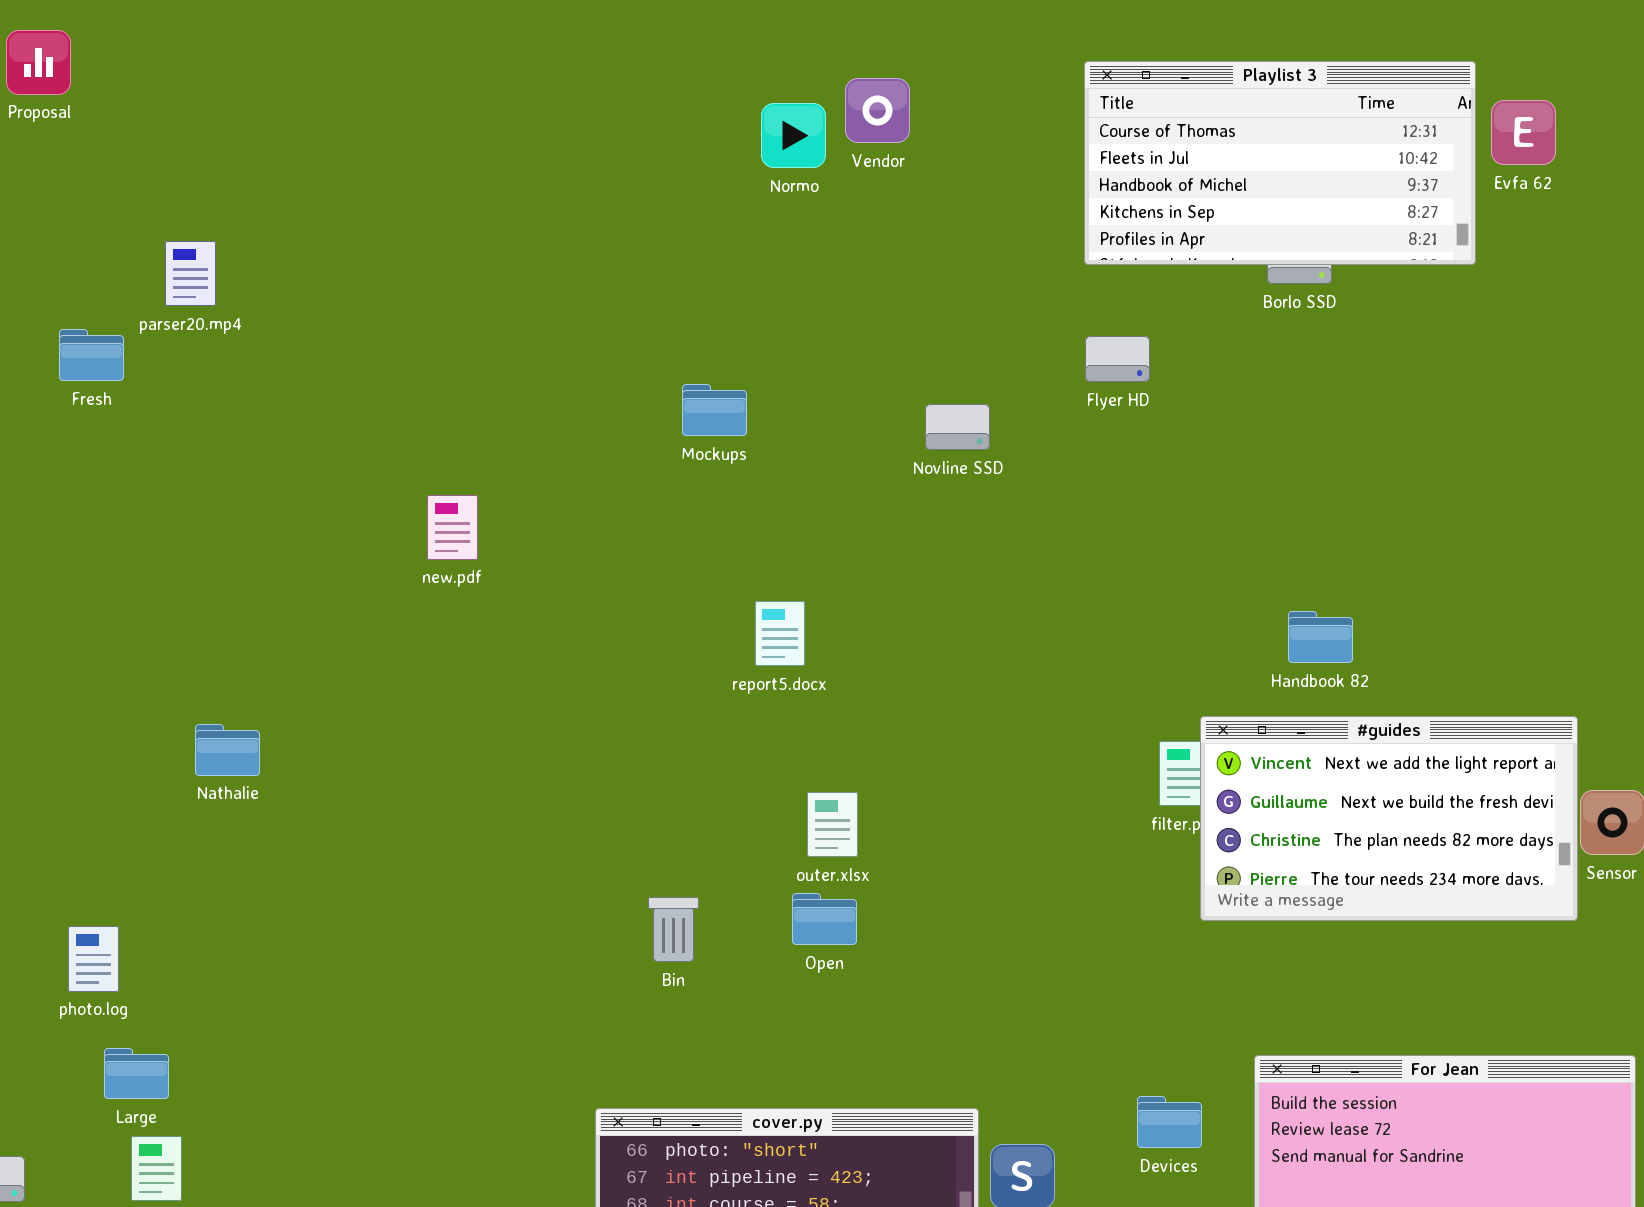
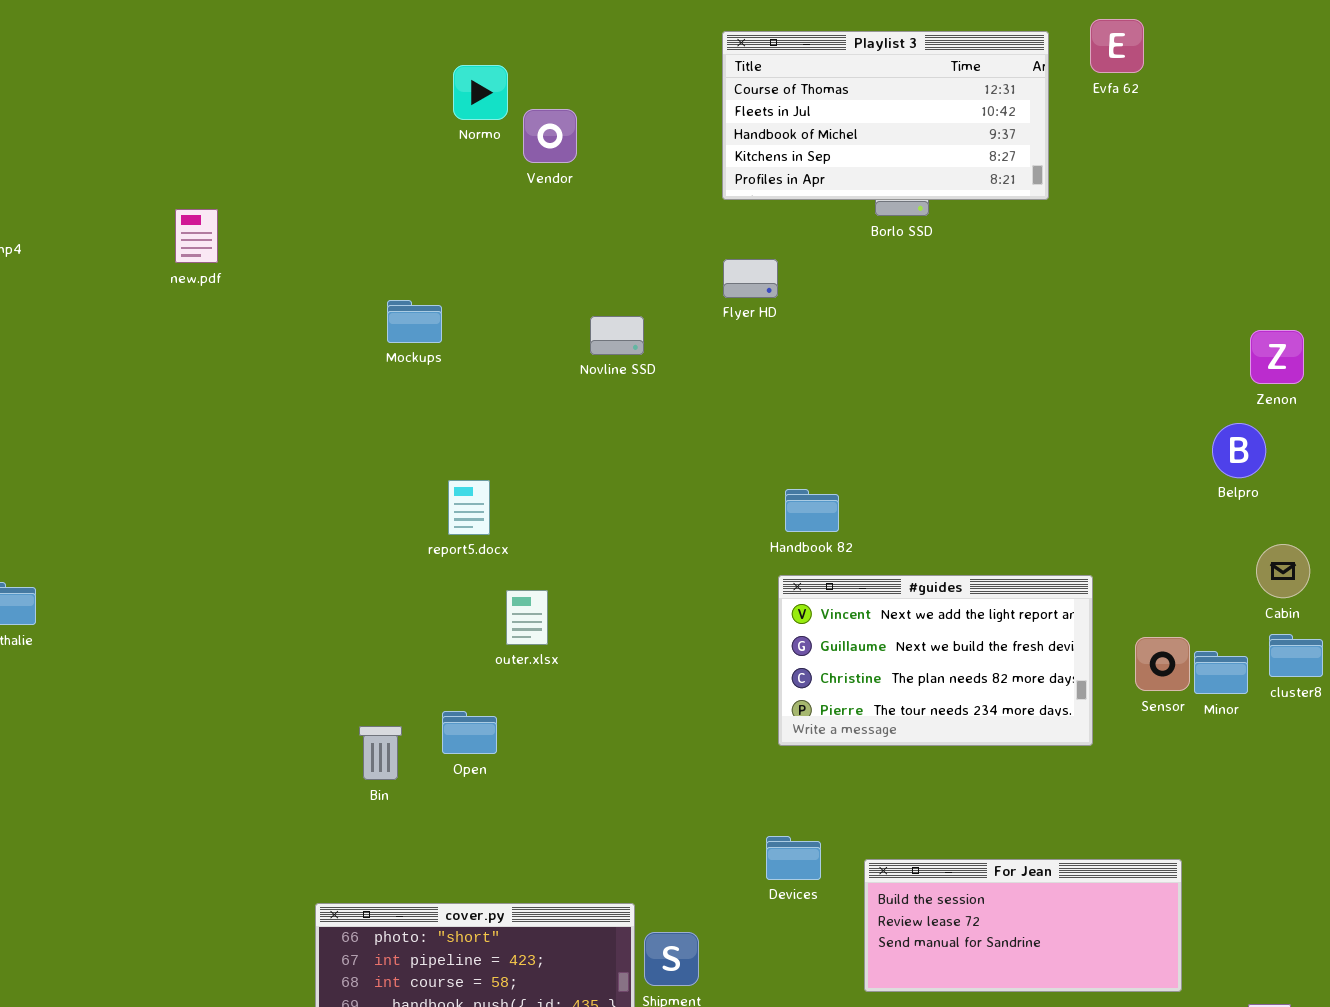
Vendor: [845,78,910,143] -> [523,109,577,163], moved
Evfa 62: [1491,100,1556,165] -> [1090,19,1144,73], moved
new.pdf: [427,495,478,560] -> [175,209,218,263], moved
Handbook 82: [1288,611,1353,663] -> [785,489,839,532], moved
#guides: [1200,716,1578,921] -> [778,575,1093,746], moved
outer.xlsx: [807,792,858,857] -> [506,590,548,645], moved
Open: [792,893,857,945] -> [442,711,497,754], moved
Devices: [1137,1096,1202,1148] -> [766,836,821,880], moved

